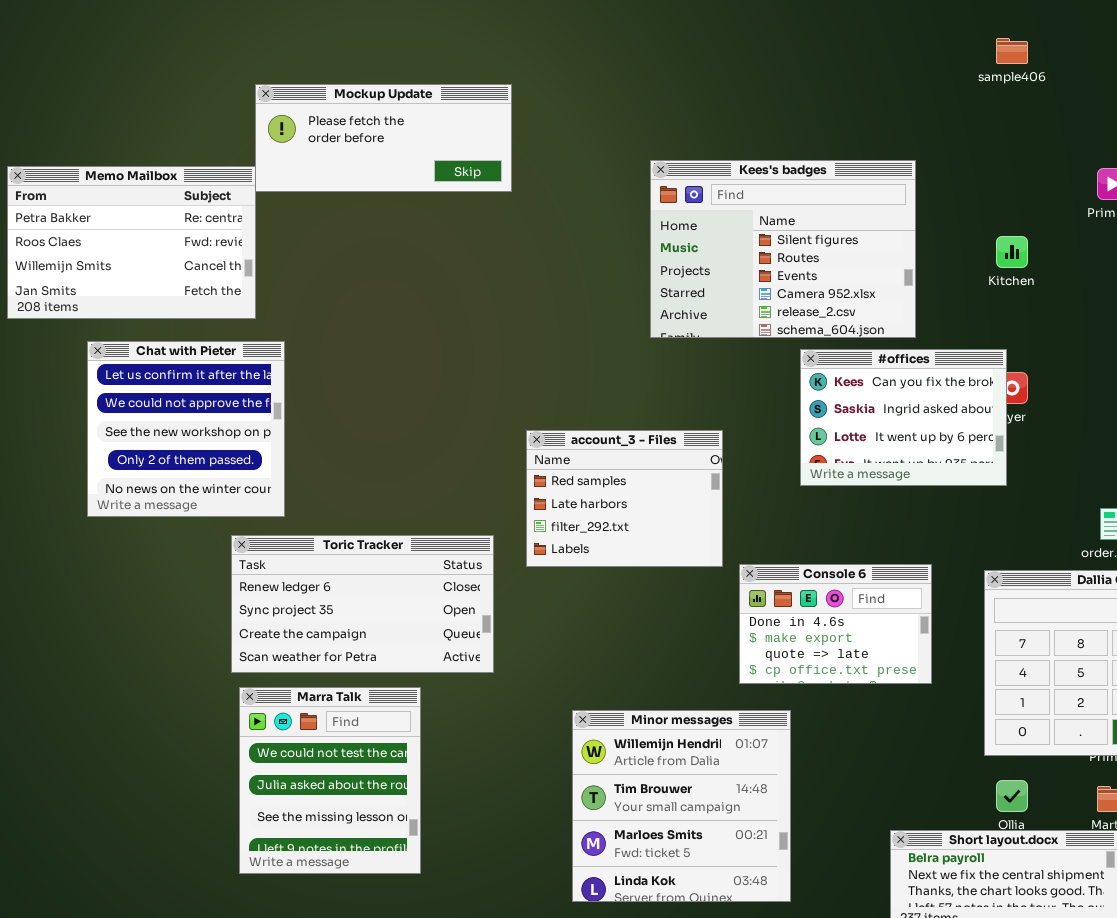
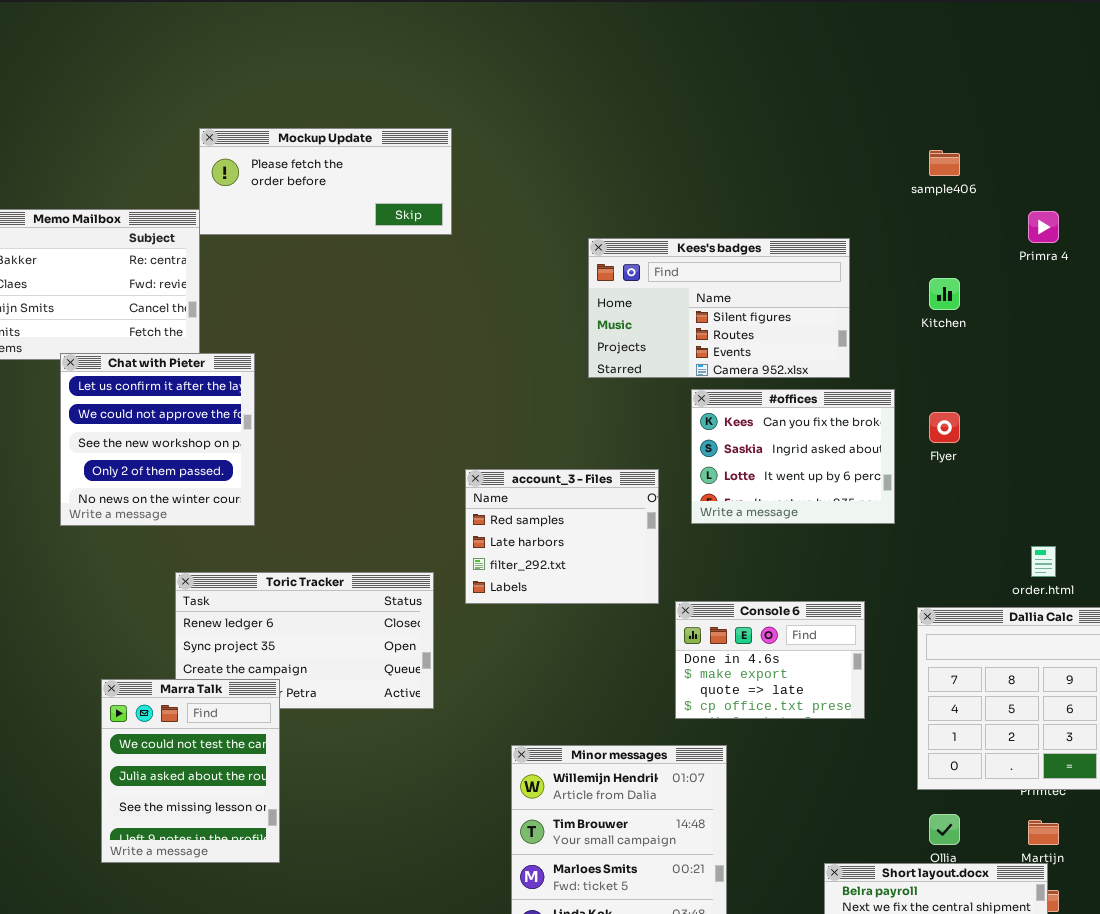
sample406: [996,38,1028,64] -> [929,150,960,176], moved
Kees's badges: [650,160,916,338] -> [588,238,850,378], resized
Chat with Pieter: [87,341,285,517] -> [60,353,255,526], moved
#offices: [800,349,1007,486] -> [691,389,895,524], moved
Marra Talk: [239,687,421,874] -> [101,679,280,863], moved

